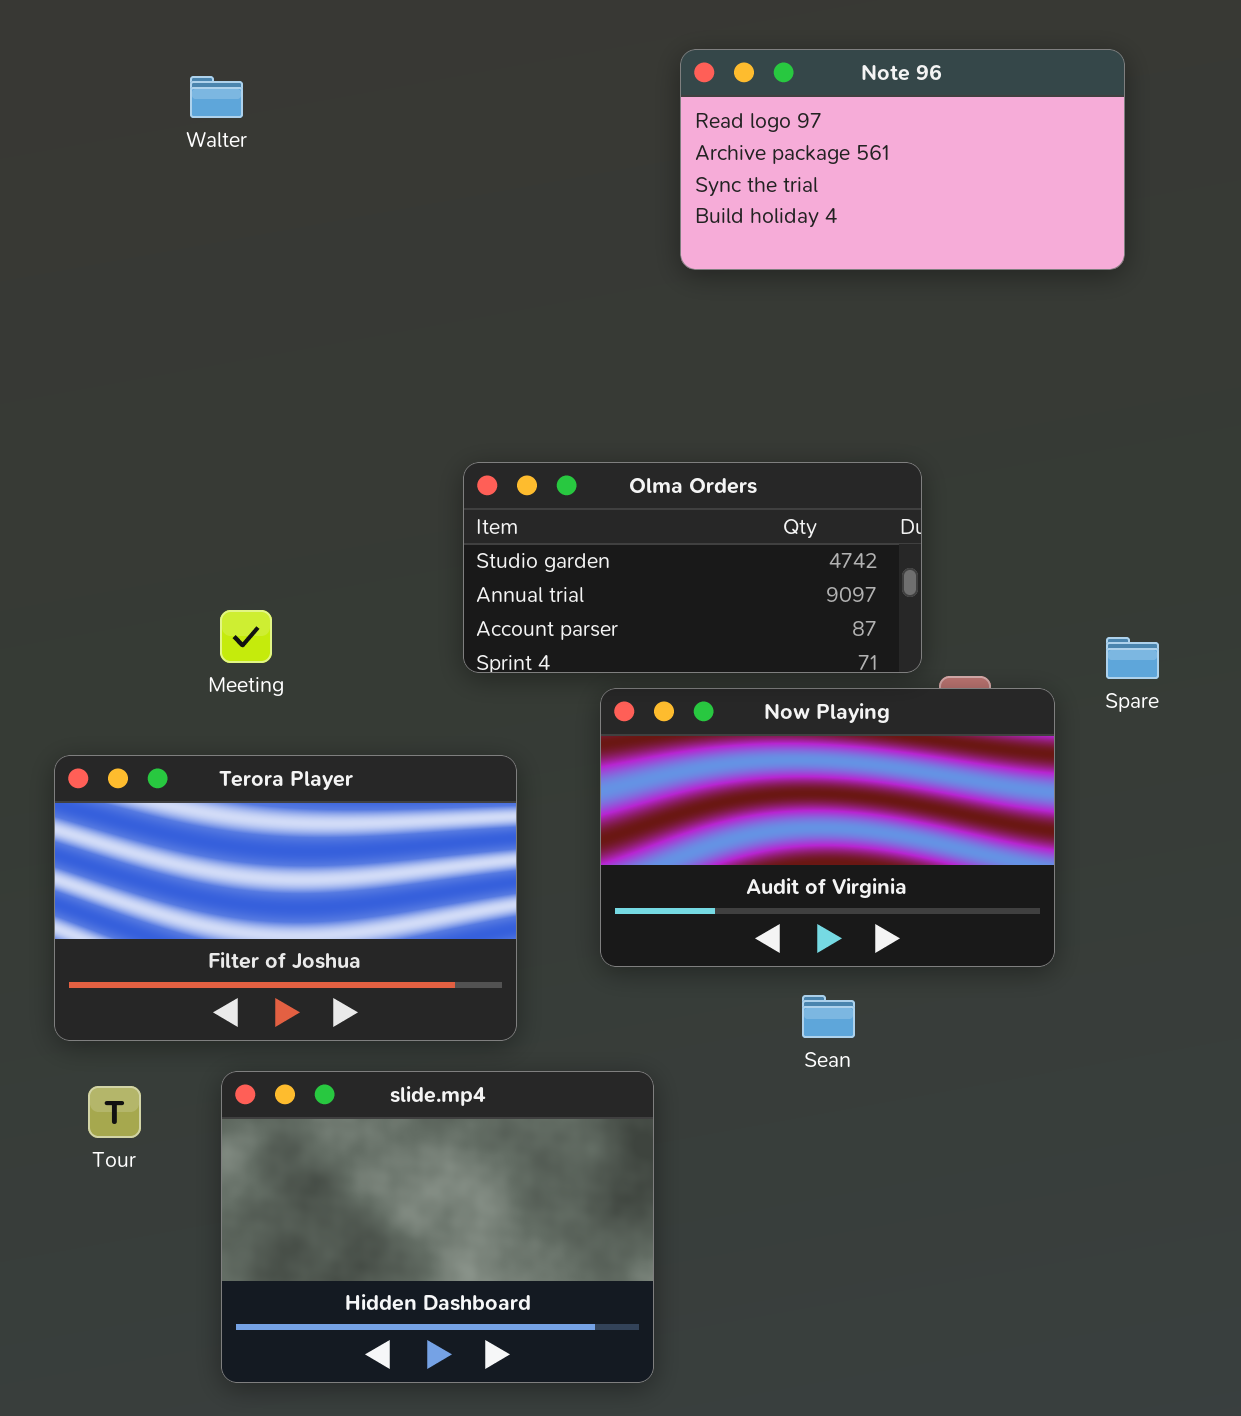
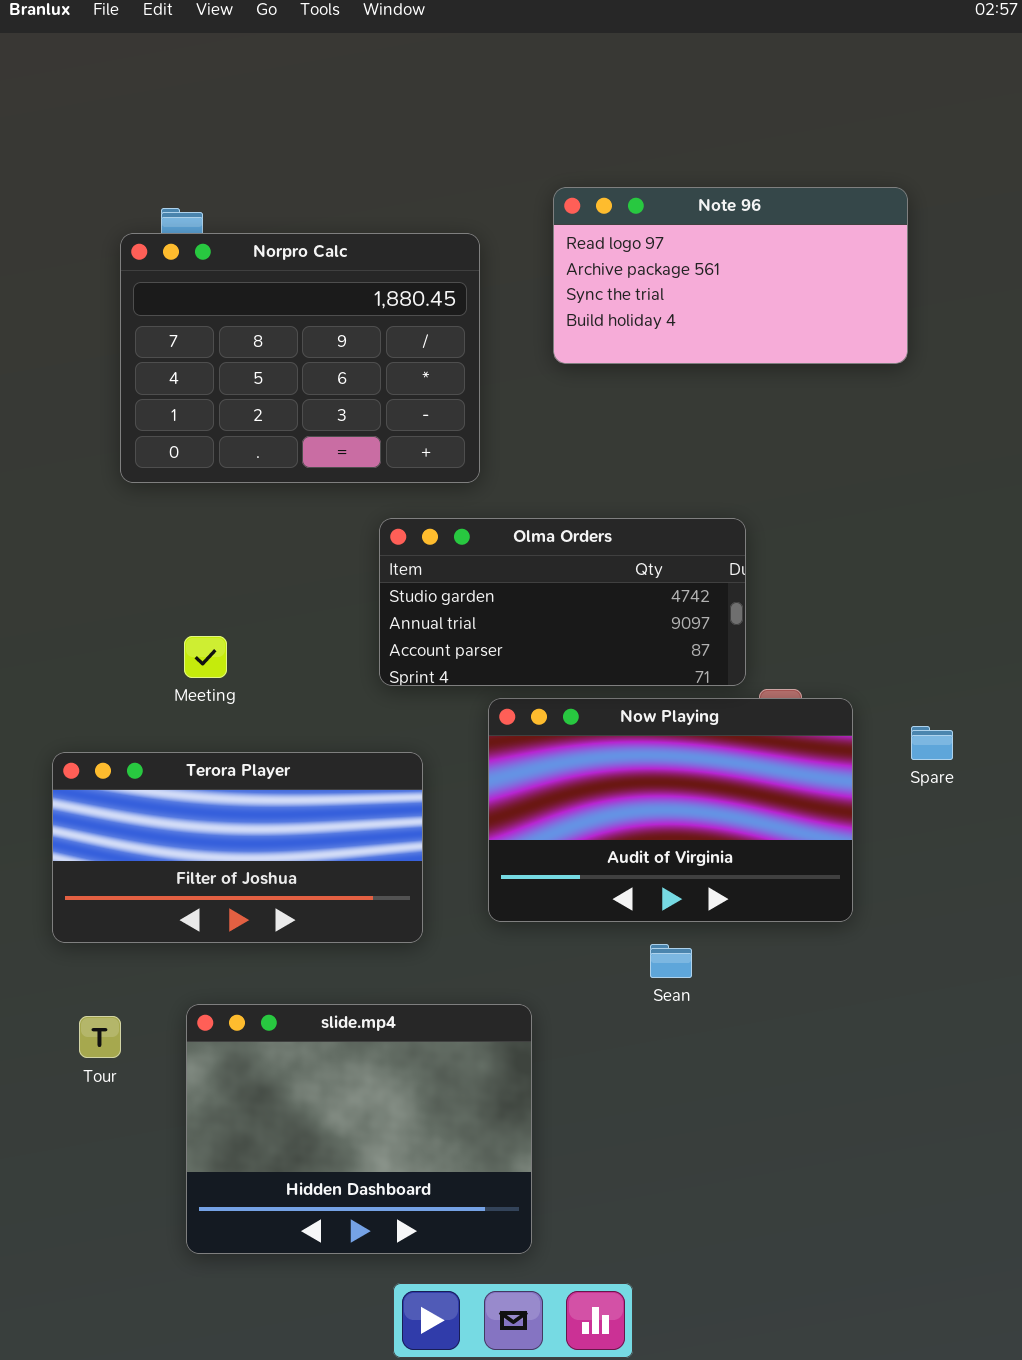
Norpro Calc: none -> [120,233,480,483], opened
Spare: [1106,637,1159,679] -> [911,726,953,760], moved
Terora Player: [54,755,517,1041] -> [52,752,423,943], resized

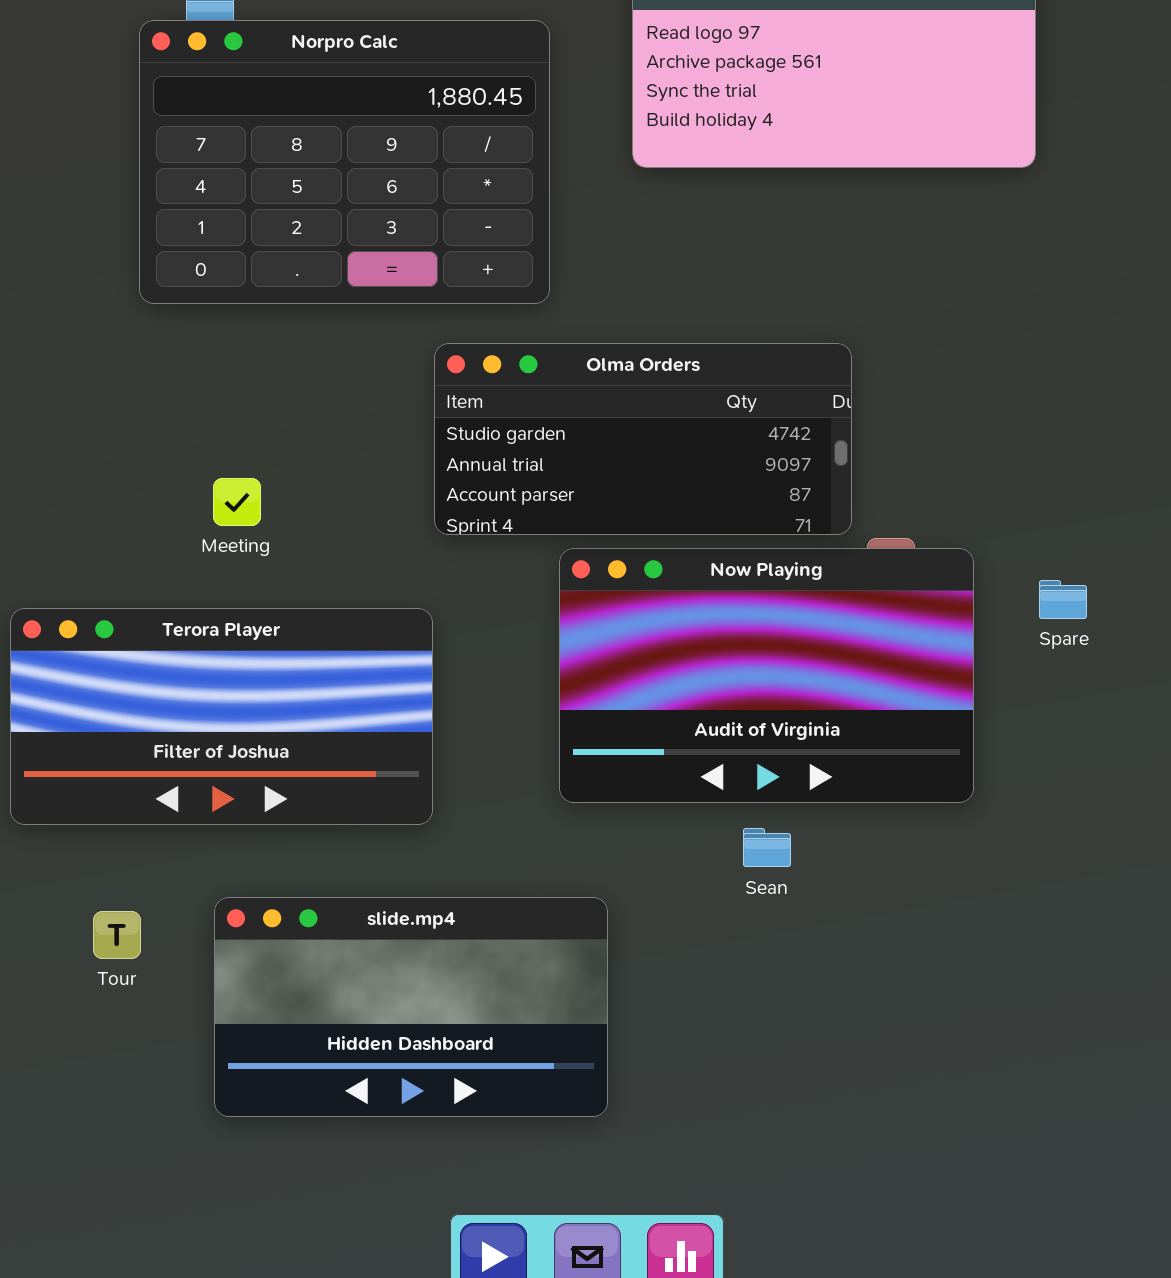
Terora Player: [52,752,423,943] -> [10,608,433,825], moved
slide.mp4: [186,1004,532,1254] -> [214,897,608,1117], resized

